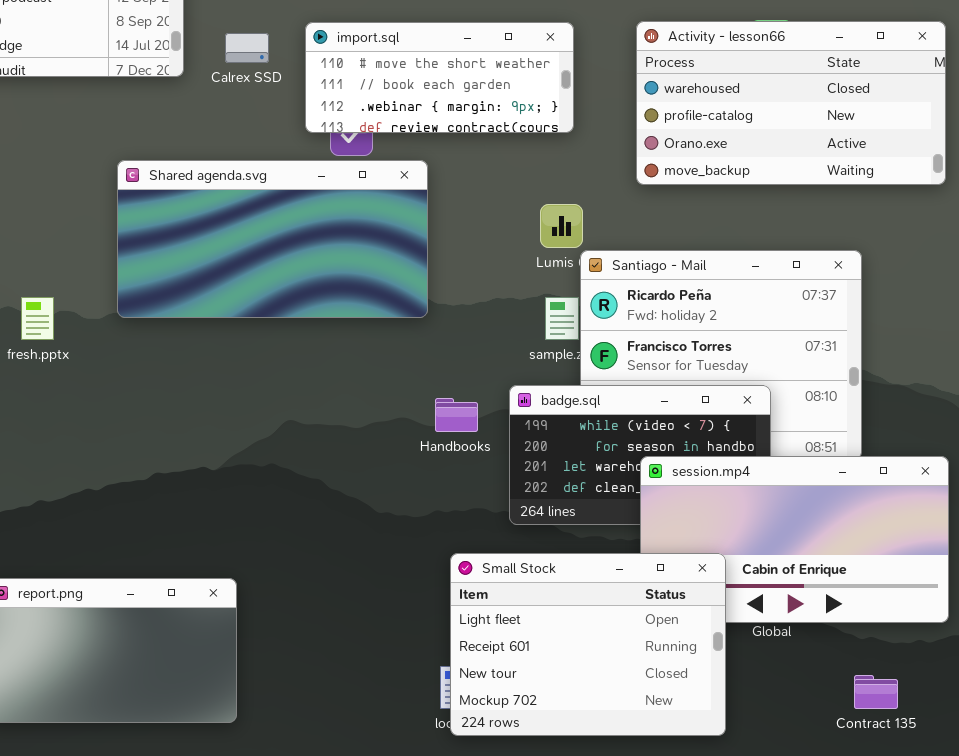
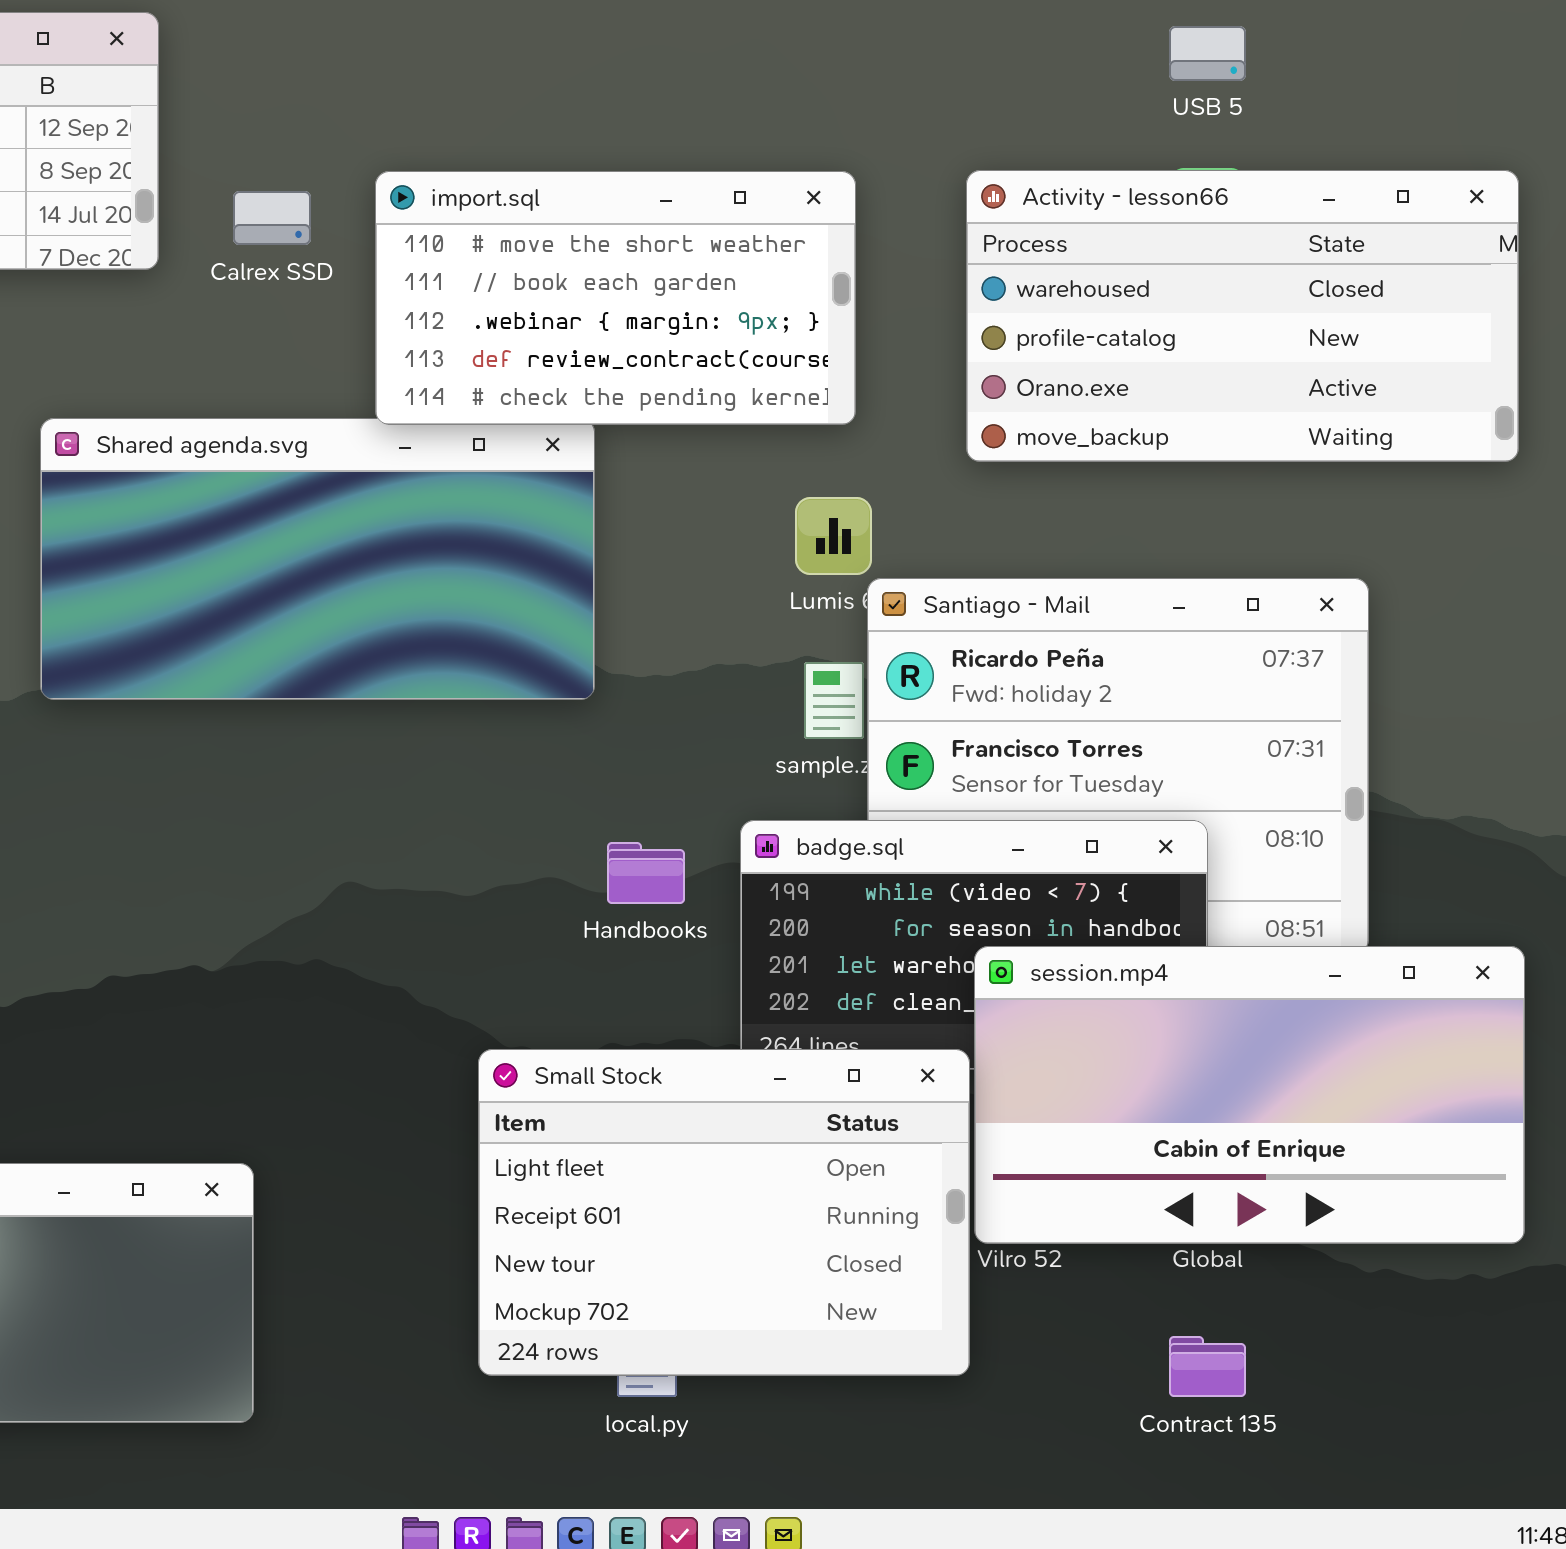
import.sql: [305,22,574,133] -> [375,171,856,425], resized
Small Stock: [450,553,726,736] -> [478,1049,970,1376], moved
Contract 135: [854,675,898,709] -> [1169,1336,1246,1397], moved

